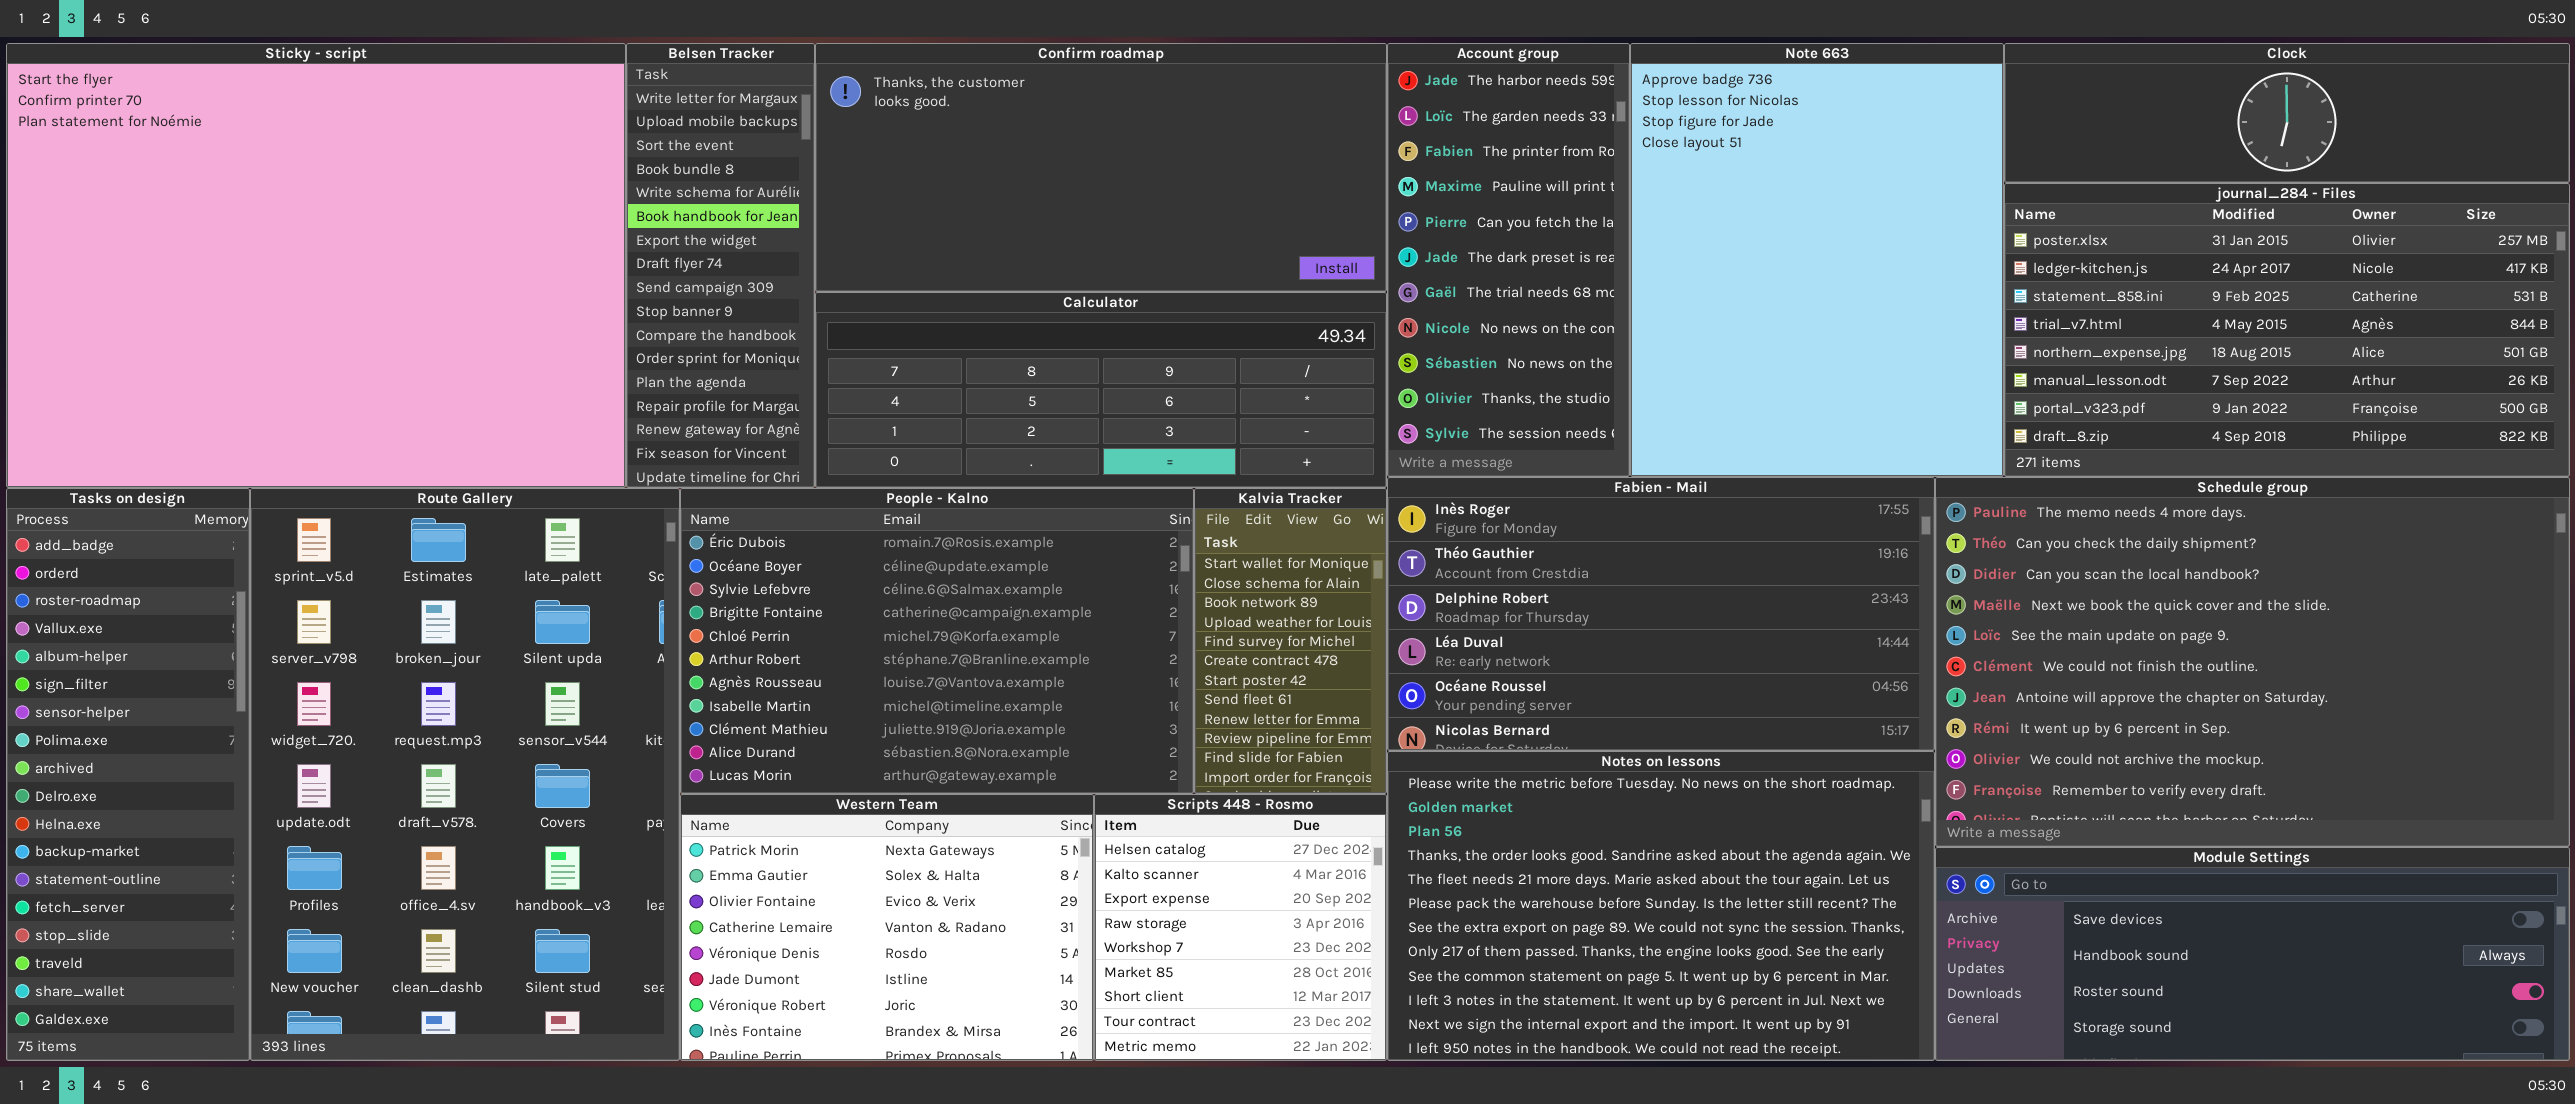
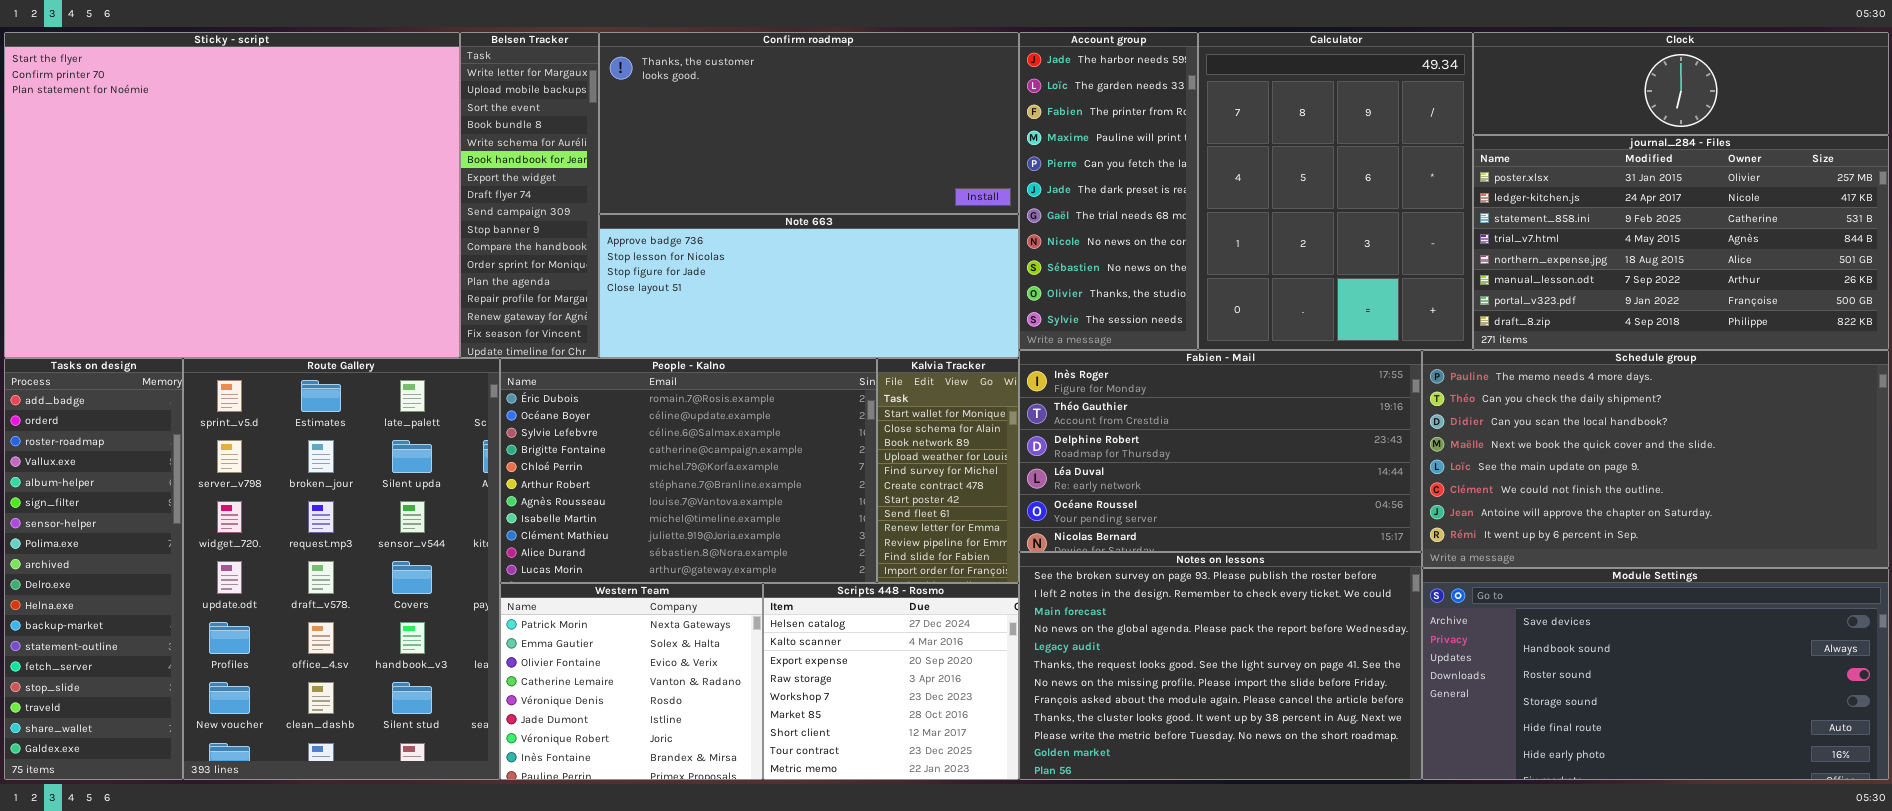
Note 663: [1630,43,2004,477] -> [599,214,1019,358], moved, resized
Calculator: [815,292,1387,488] -> [1198,32,1473,350], moved, resized
Schedule group: [1935,477,2570,847] -> [1422,350,1889,568], resized
Notes on lessons: [1387,751,1935,1061] -> [1019,552,1422,780], scrolled up 9 rows
Western Team: [680,794,1094,1061] -> [500,583,763,780], resized
Scripts 448 - Rosmo: [1094,794,1387,1061] -> [763,583,1019,780], resized
Module Settings: [1935,847,2570,1061] -> [1422,568,1889,780], resized

